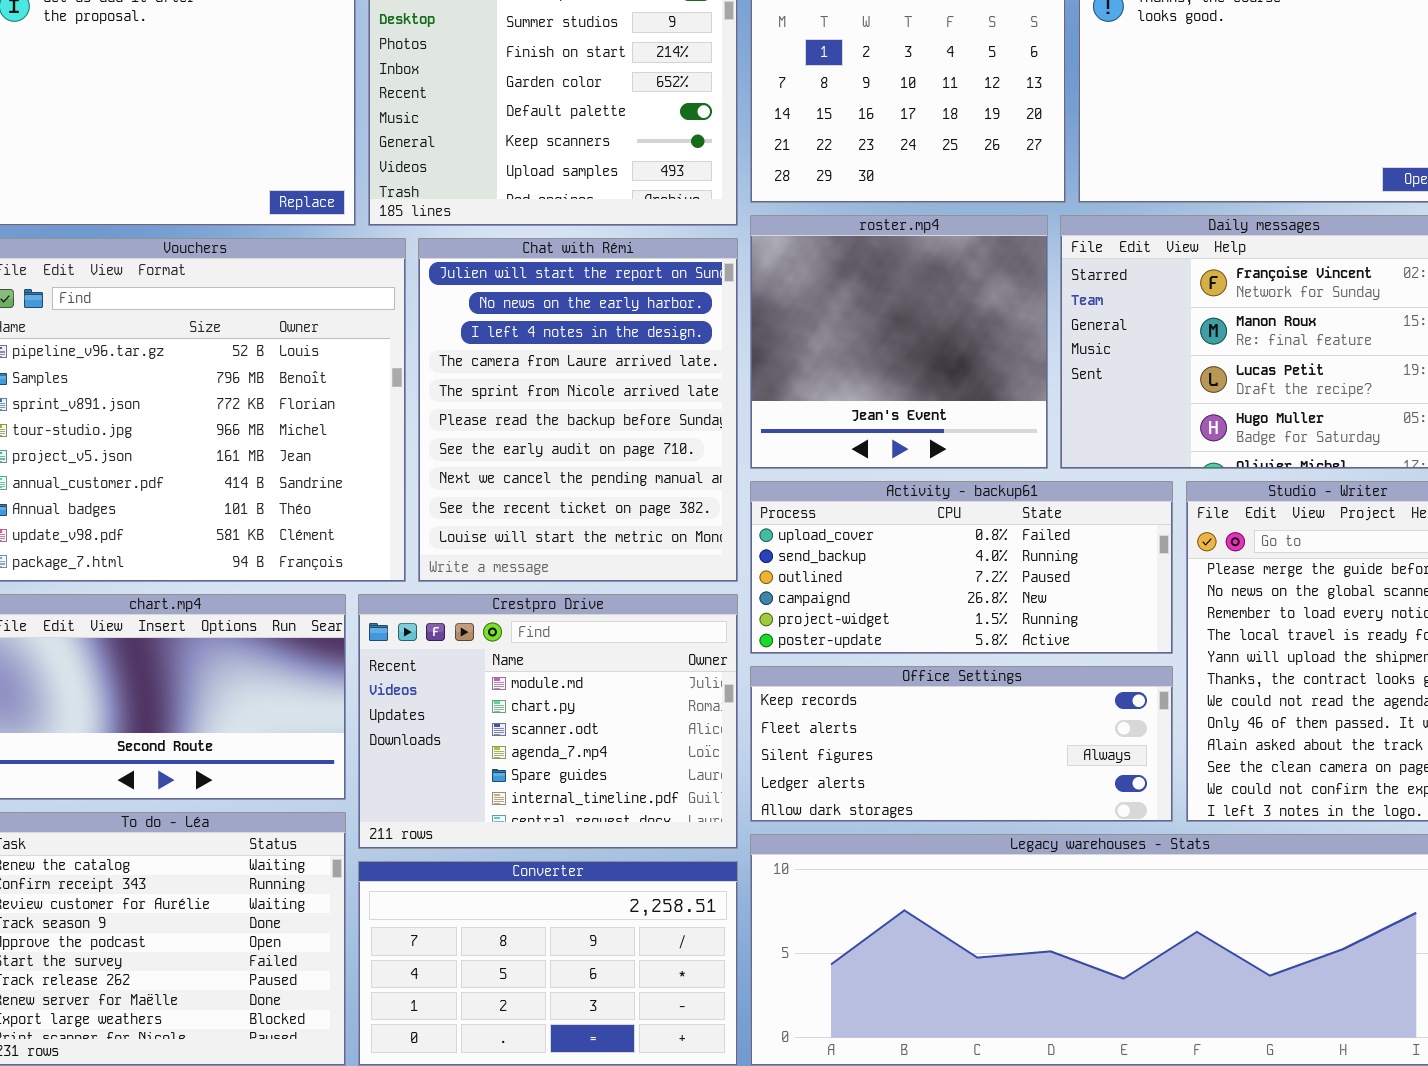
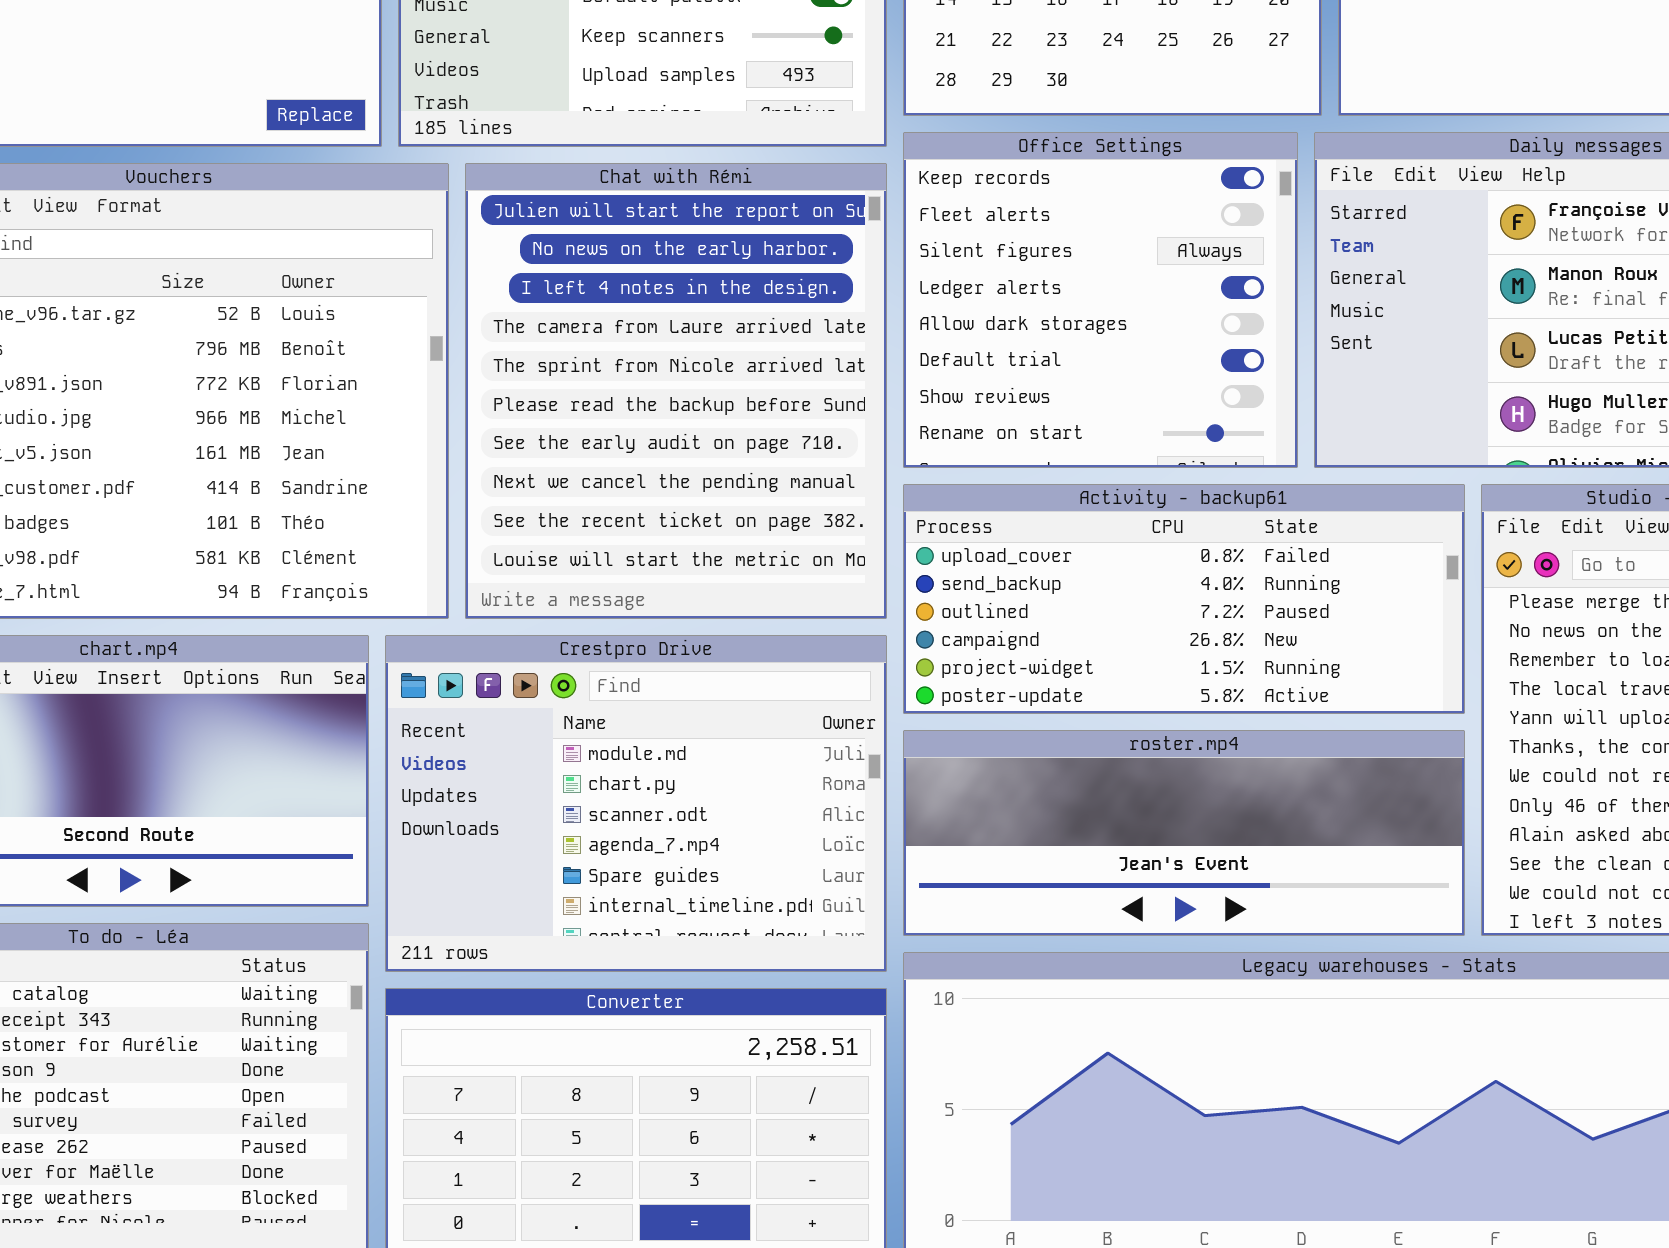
roster.mp4: [750,215,1048,469] -> [903,730,1465,936], moved, resized
Office Settings: [750,666,1173,822] -> [903,132,1298,468], moved, resized

